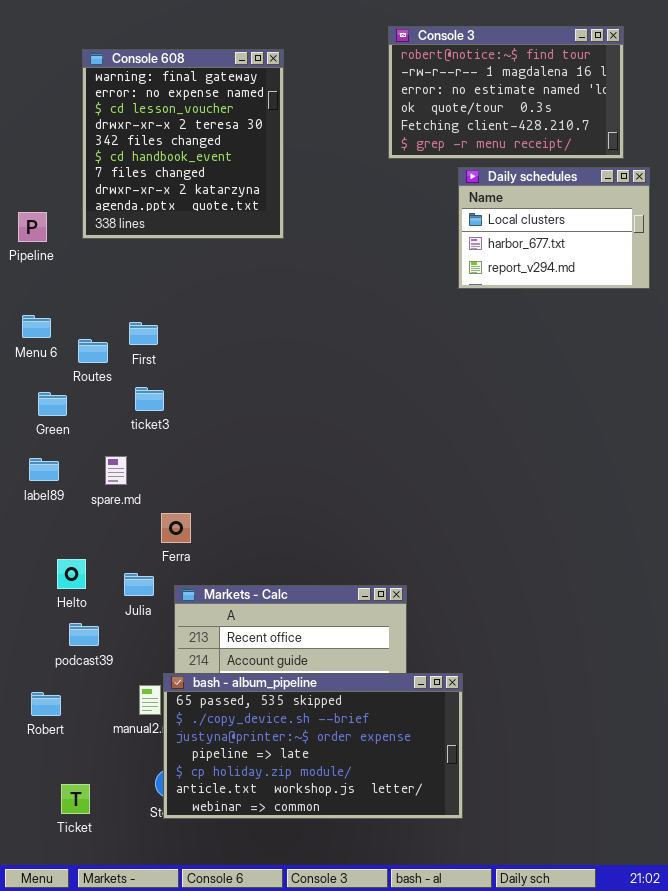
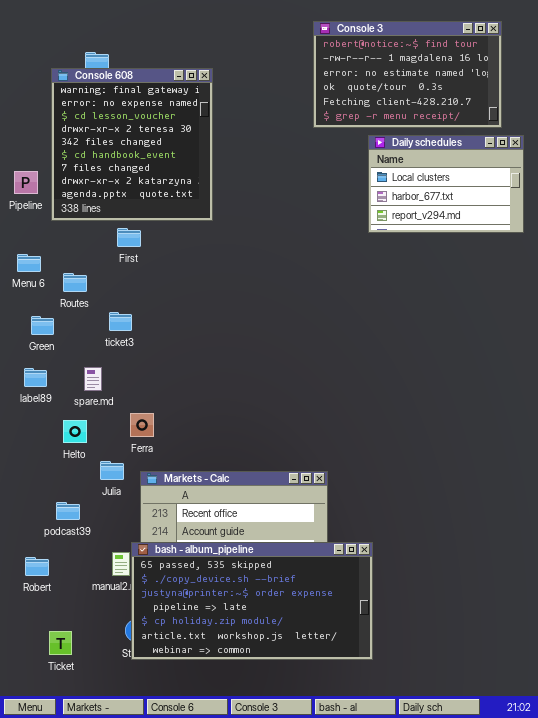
Console 608: [82,49,284,239] -> [51,68,213,221], moved
First: [129,322,158,345] -> [117,228,141,247], moved
Helto: [57,559,86,589] -> [63,420,87,443], moved

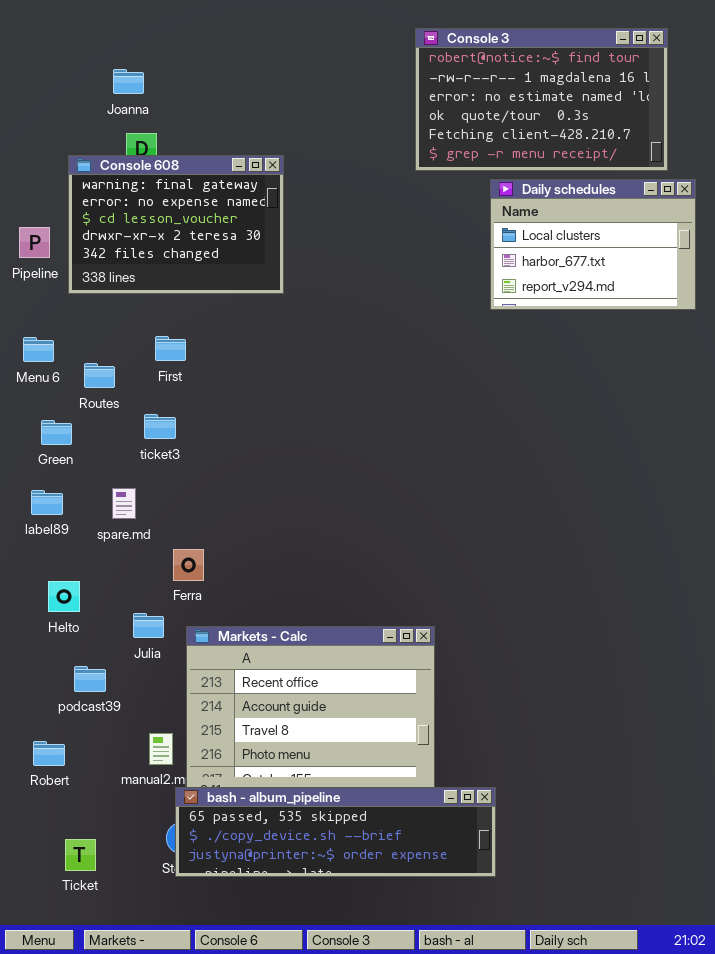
Console 608: [51,68,213,221] -> [68,155,284,294], resized
First: [117,228,141,247] -> [155,336,186,361], moved
Helto: [63,420,87,443] -> [48,581,80,612], moved
bash - album_pipeline: [131,542,373,660] -> [175,787,496,877], resized

